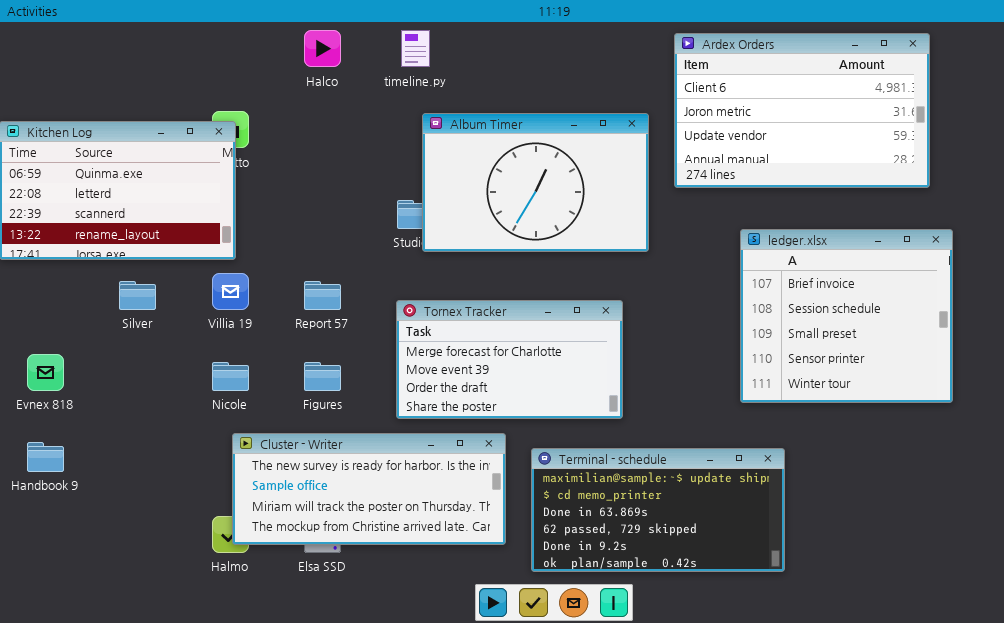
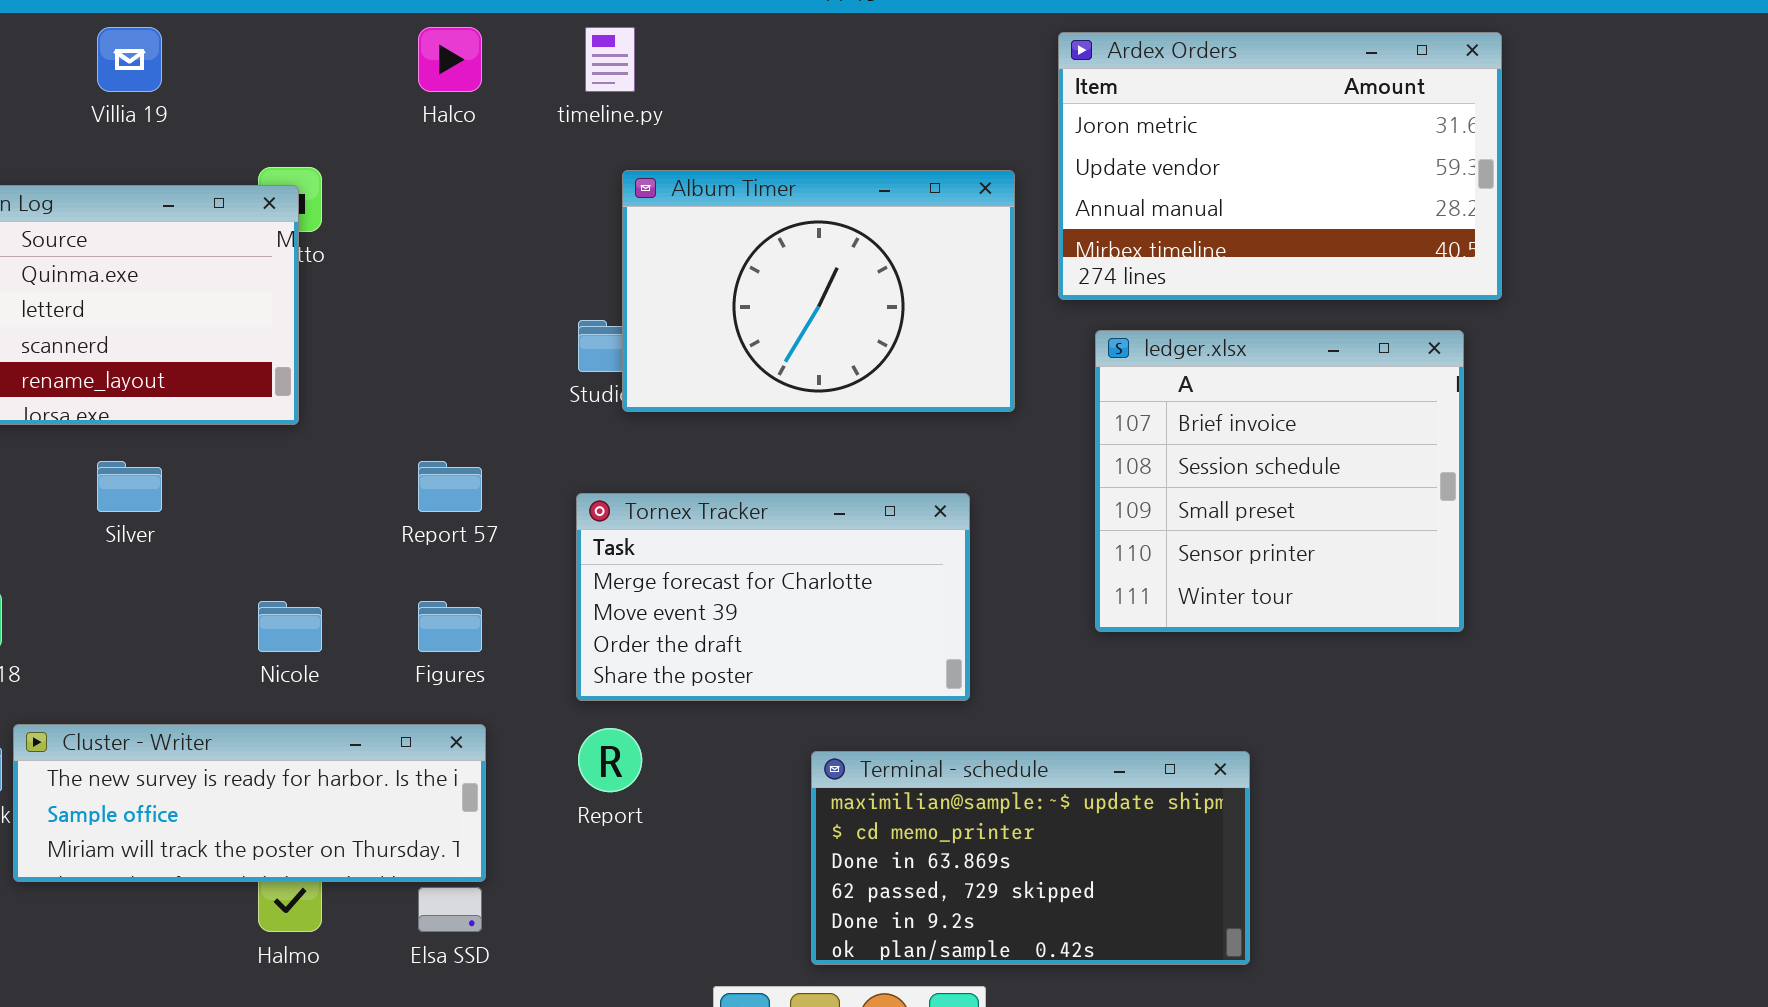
Ardex Orders: [674,33,930,188] -> [1058,32,1502,300], scrolled down 1 row
ledger.xlsx: [740,229,953,403] -> [1095,330,1464,632], moved
Villia 19: [212,273,249,310] -> [97,27,162,92], moved
Cluster - Writer: [232,433,506,545] -> [13,724,486,882], moved, resized

